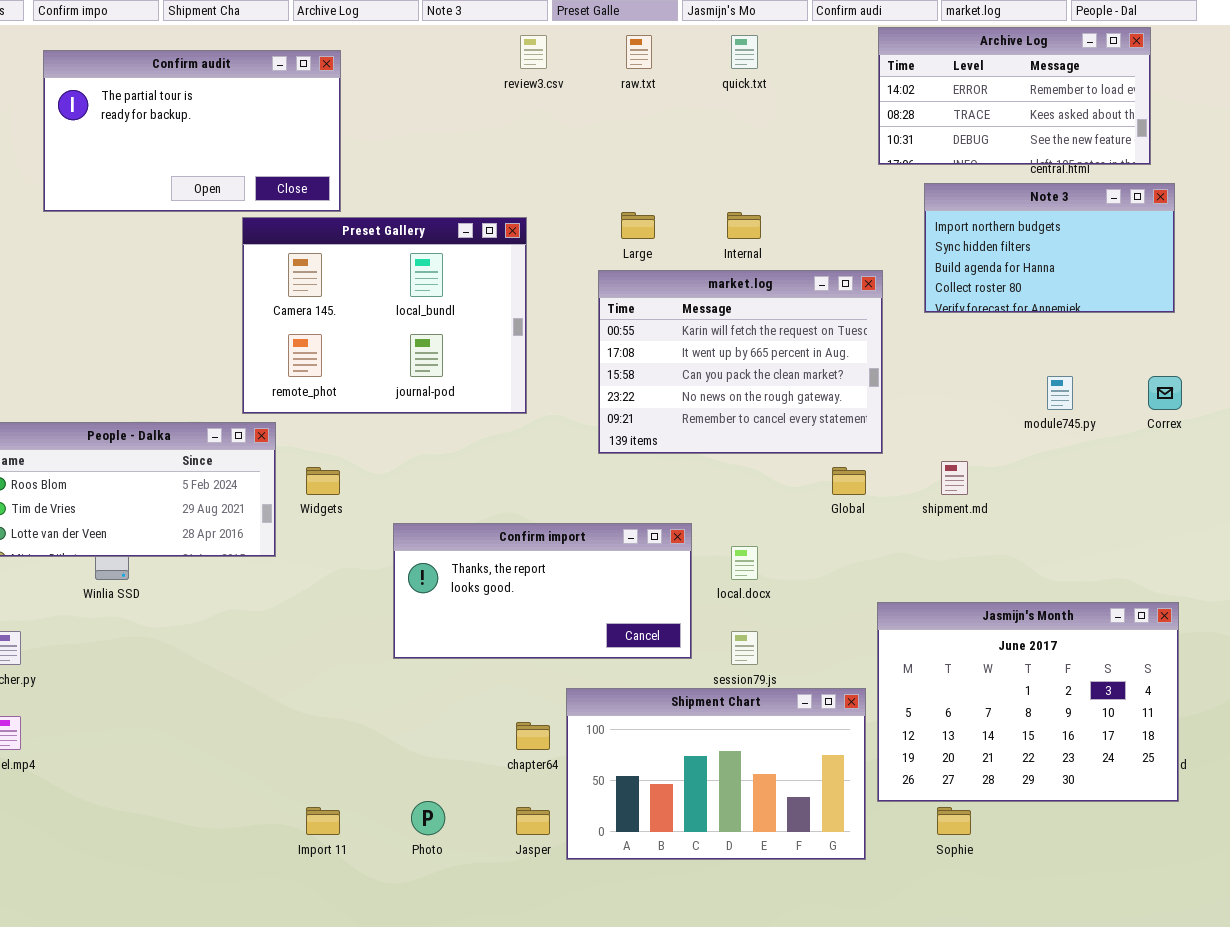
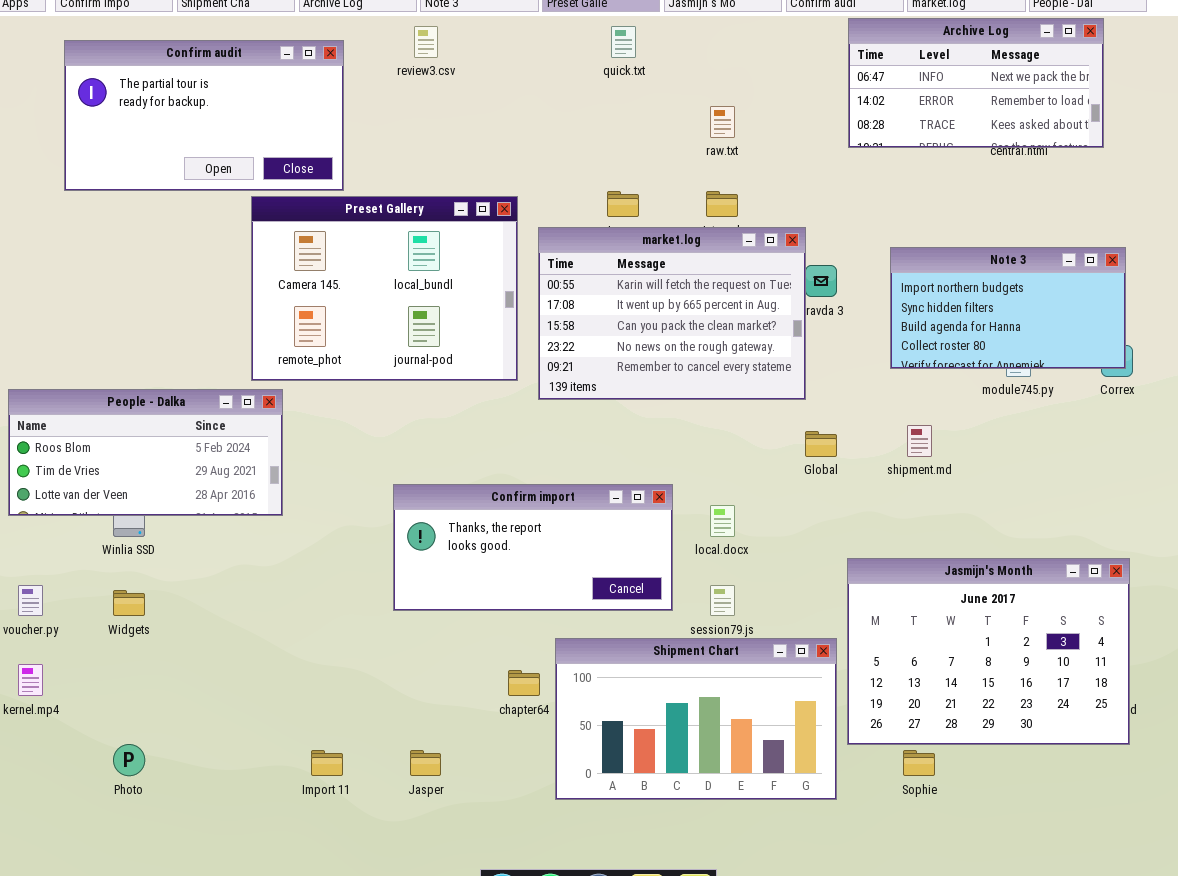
Archive Log: [878,27,1151,165] -> [848,18,1104,148], scrolled up 1 row
review3.csv: [520,35,547,69] -> [414,26,438,58], moved
raw.txt: [626,35,652,69] -> [710,106,735,138], moved
quick.txt: [731,35,758,69] -> [611,26,636,58], moved
Note 3: [924,183,1175,313] -> [890,247,1126,369], moved
market.log: [598,270,883,454] -> [538,227,806,400], moved
Widgets: [306,467,340,495] -> [113,590,145,616], moved
Photo: [411,801,445,835] -> [113,744,145,776], moved
Jasper: [516,807,550,835] -> [410,750,441,776], moved

